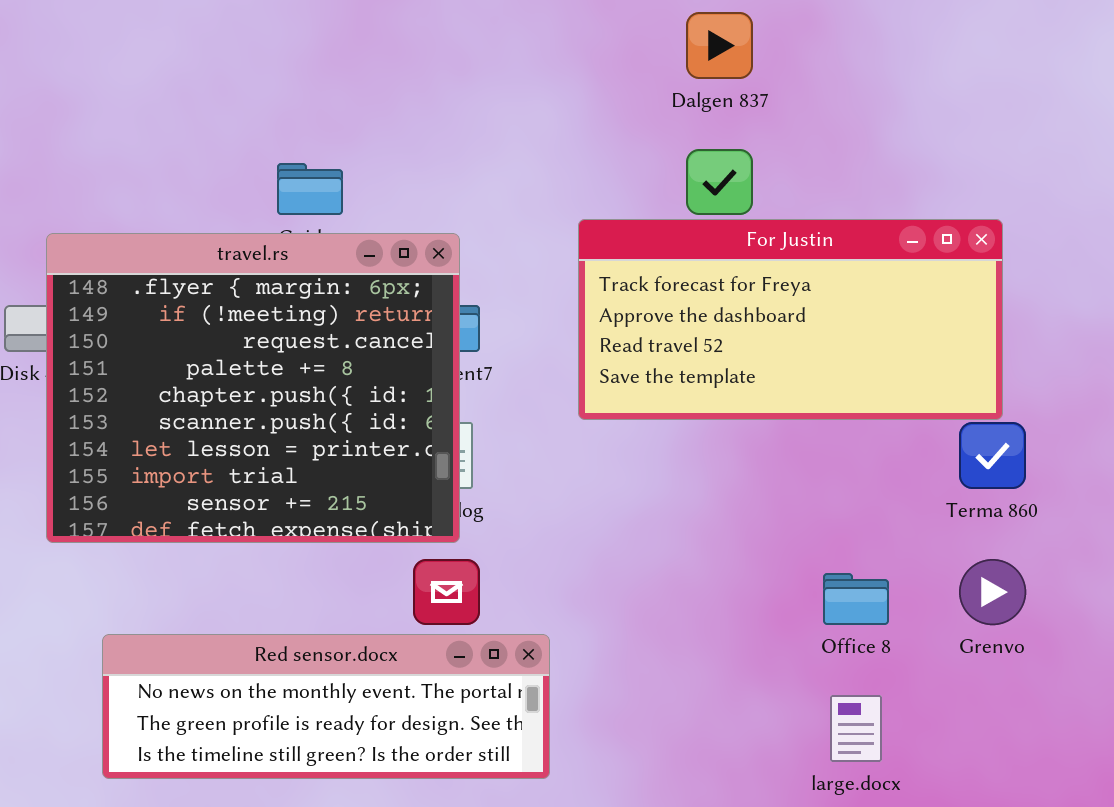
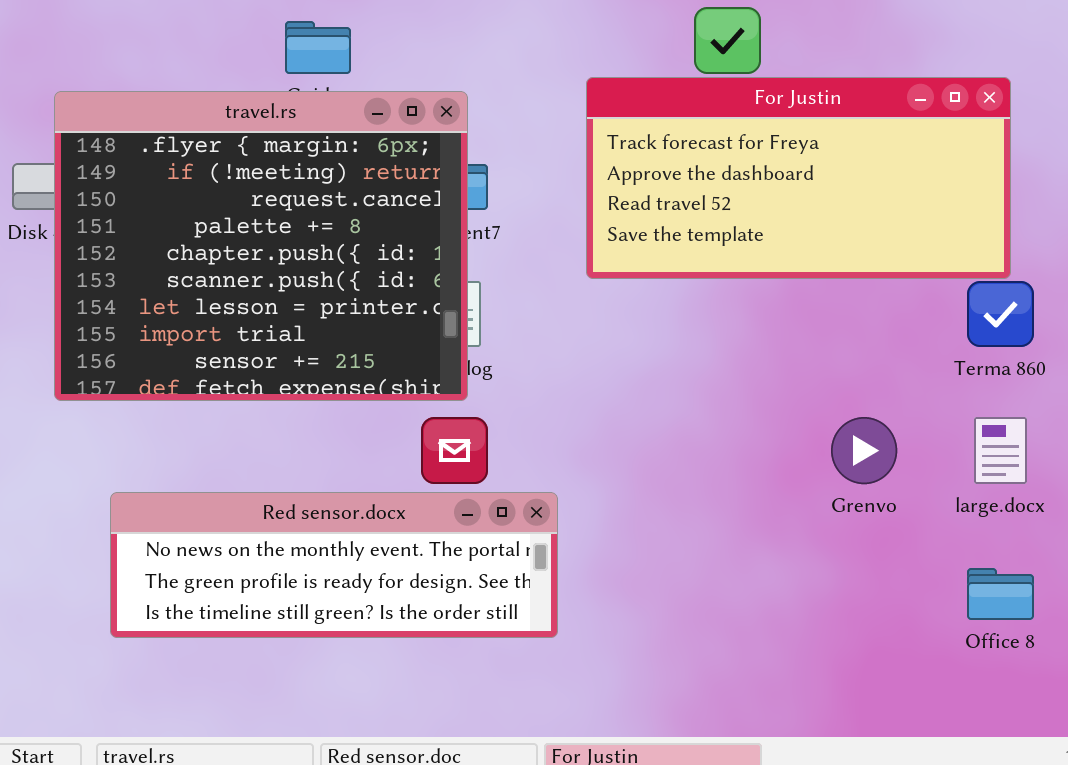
Grenvo: [959,559,1026,625] -> [831,417,897,484], moved
Office 8: [823,573,889,625] -> [967,568,1034,620], moved
large.docx: [830,695,882,762] -> [974,417,1027,484], moved

